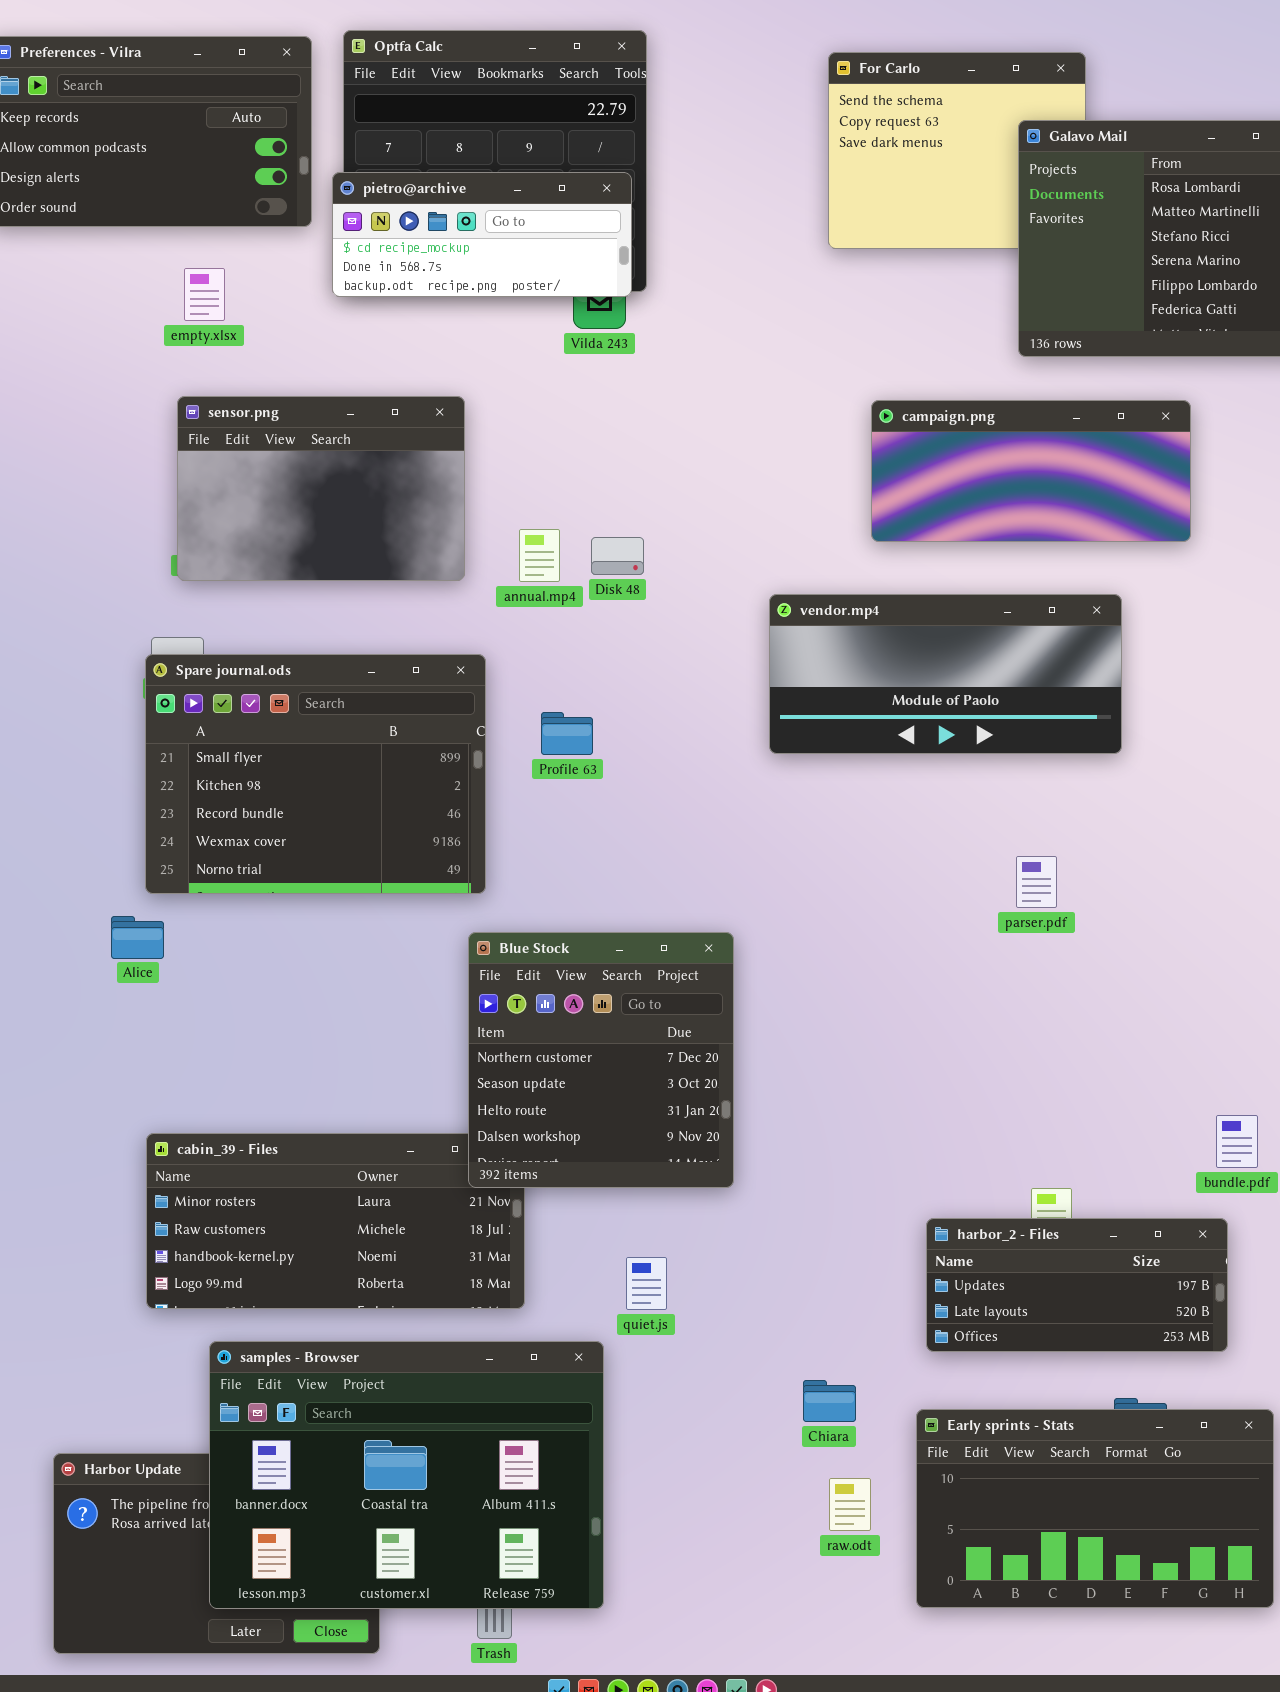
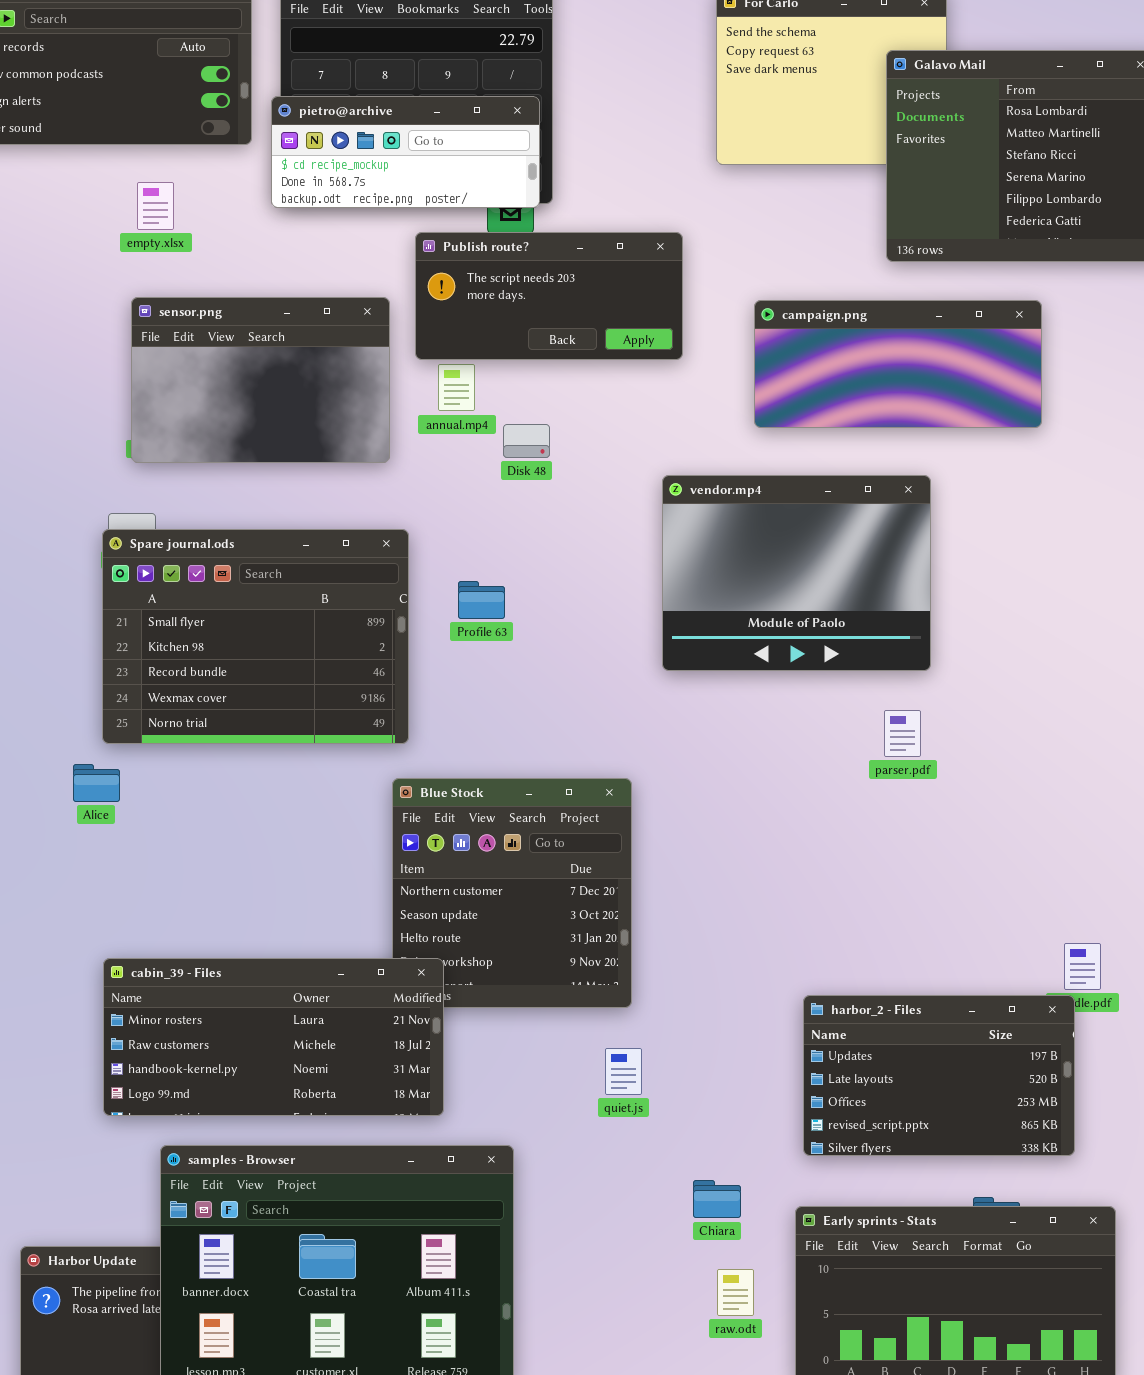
Publish route?: none -> [415,232,683,360], opened
annual.mp4: [519,529,560,582] -> [438,364,475,411], moved
vendor.mp4: [769,594,1122,754] -> [662,475,931,671], resized
cabin_39 - Files: [146,1133,525,1309] -> [103,958,444,1116], raised
harbor_2 - Files: [926,1218,1228,1352] -> [803,995,1075,1156], resized
quiet.js: [626,1257,667,1310] -> [605,1048,642,1095], moved

